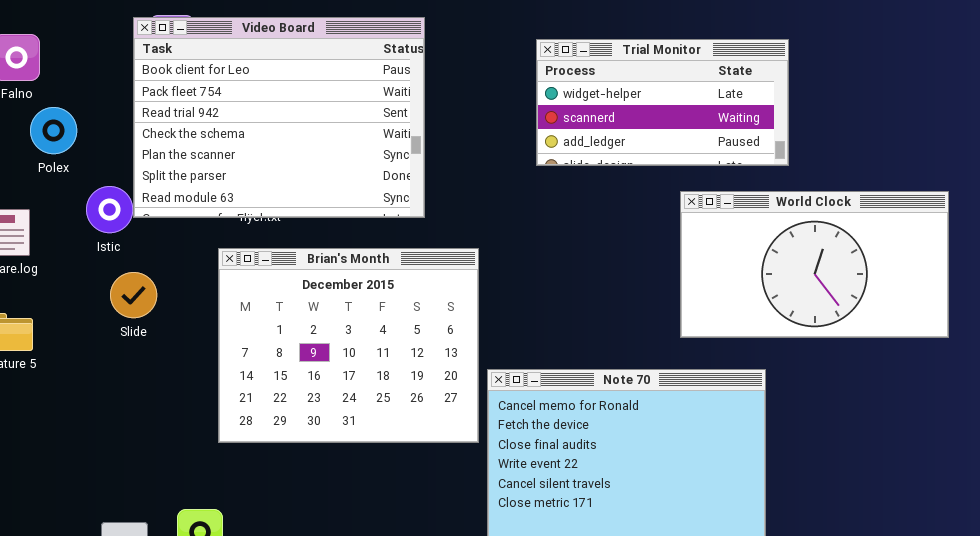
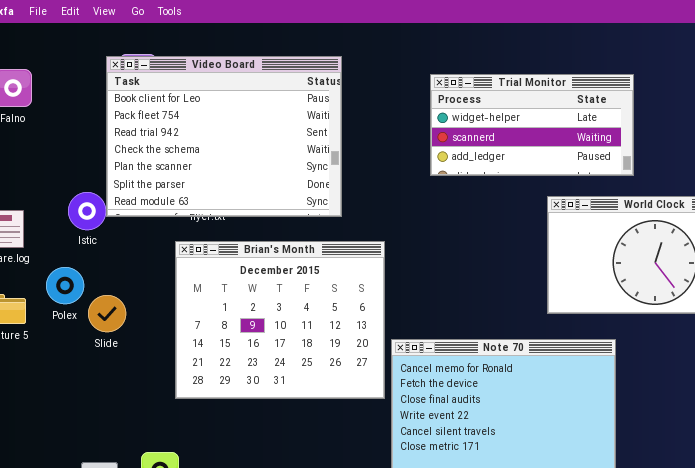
Polex: [30,107,77,154] -> [46,267,84,304], moved
Slide: [110,272,157,318] -> [88,295,126,332], moved

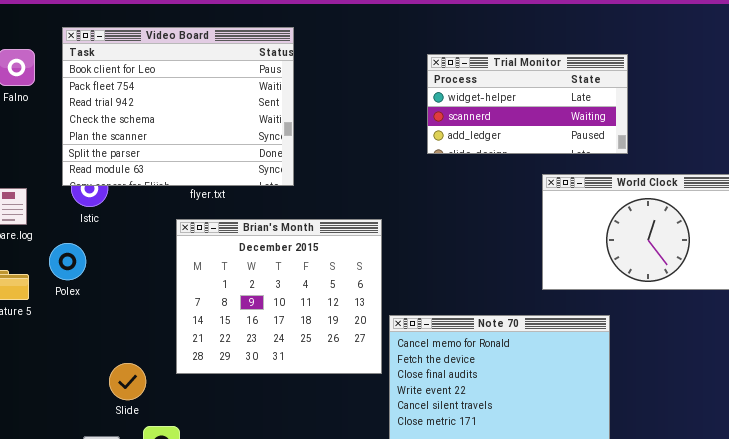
Video Board: [106,56,342,217] -> [62,27,294,186], moved
Slide: [88,295,126,332] -> [109,363,146,400], moved

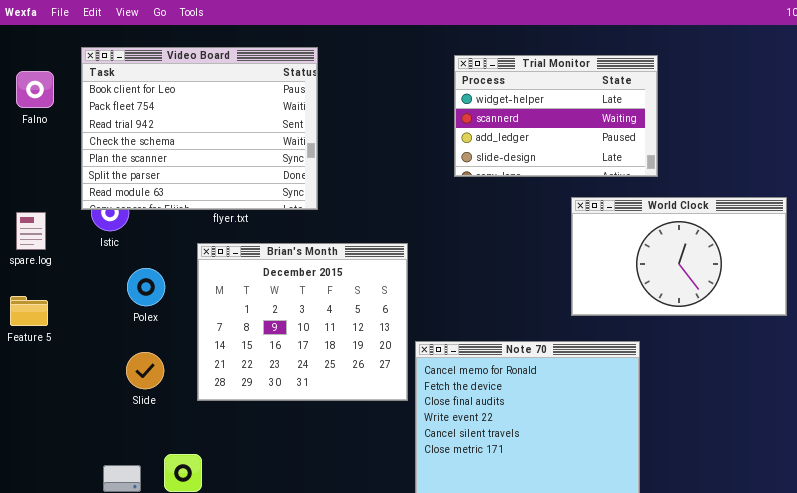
Trial Monitor: [427,54,628,154] -> [454,55,658,177], resized
Polex: [49,243,86,280] -> [127,268,165,306], moved
Slide: [109,363,146,400] -> [126,352,164,389], moved

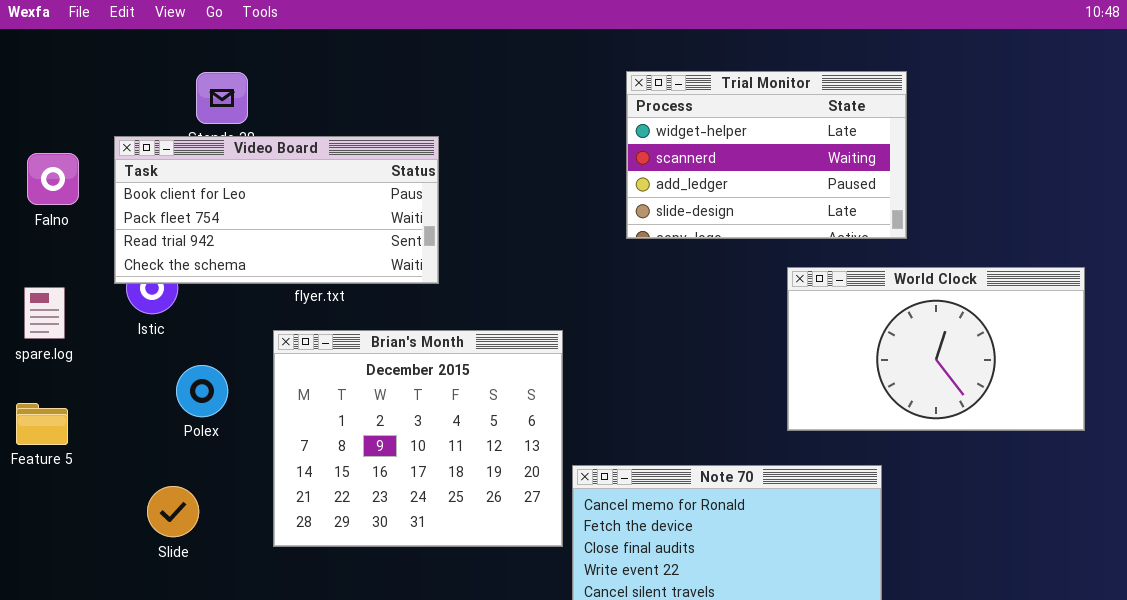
Video Board: [81,47,318,210] -> [114,136,439,284], resized
Falno: [16,71,54,108] -> [27,153,79,205], moved
Slide: [126,352,164,389] -> [147,486,199,537], moved

